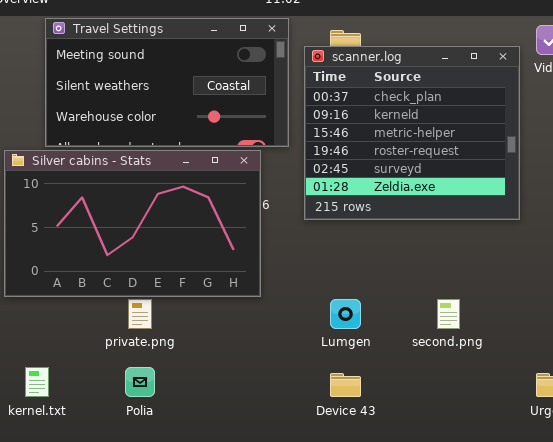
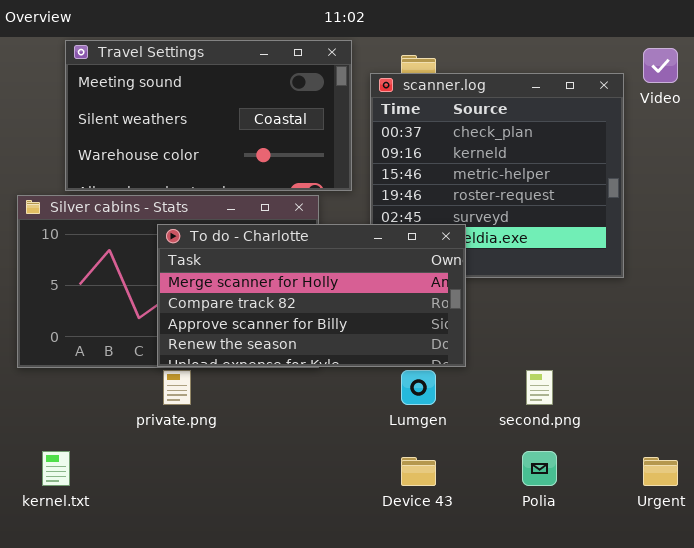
To do - Charlotte: none -> [157,224,466,367], opened
Polia: [125,367,155,397] -> [522,451,557,486], moved

